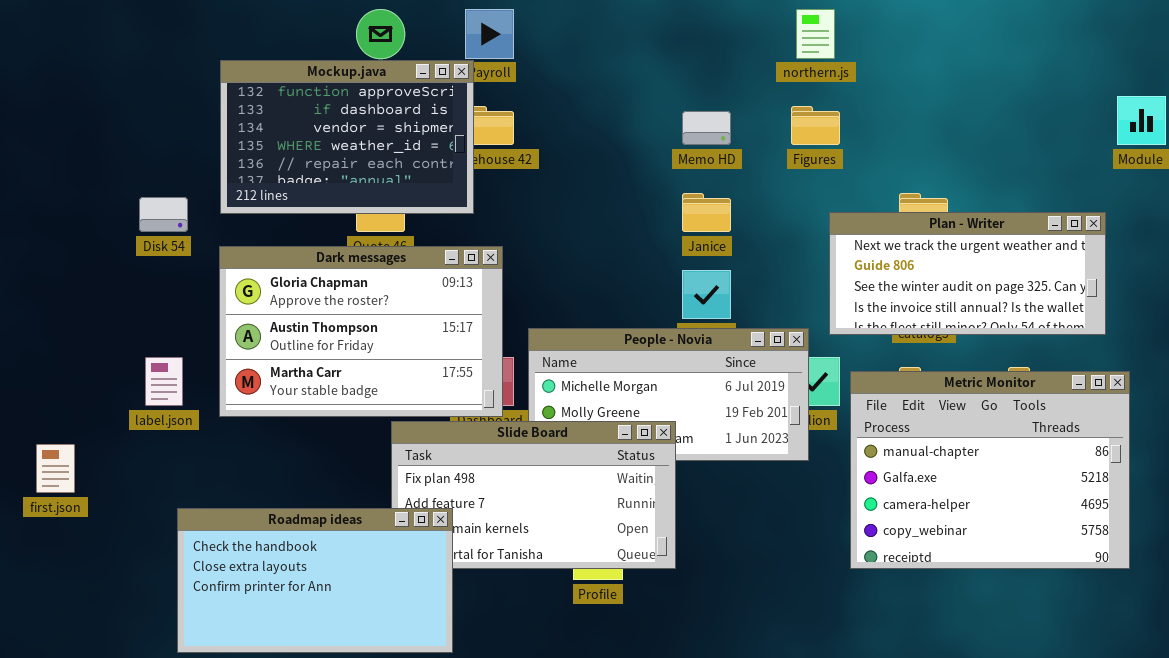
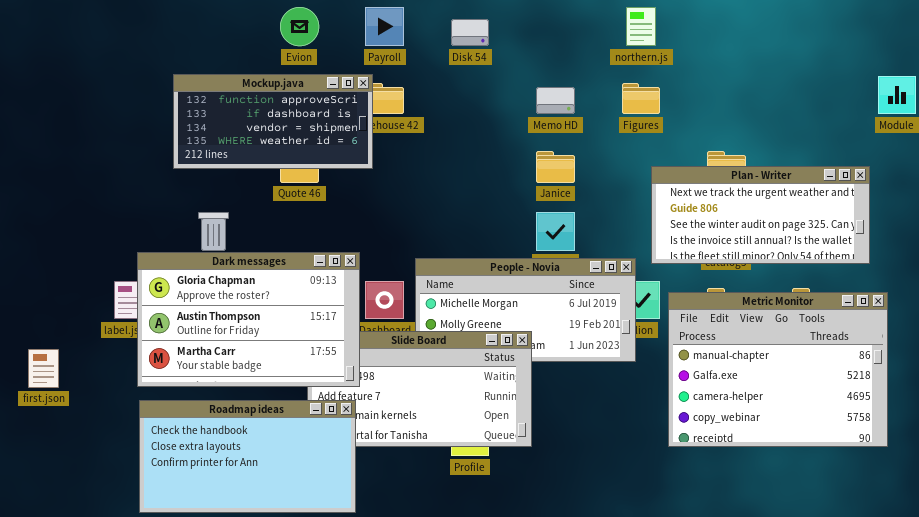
Mockup.java: [220,60,474,214] -> [173,74,373,169], resized
Disk 54: [139,197,188,232] -> [451,19,489,46], moved
Dark messages: [219,246,503,417] -> [137,252,360,387], moved

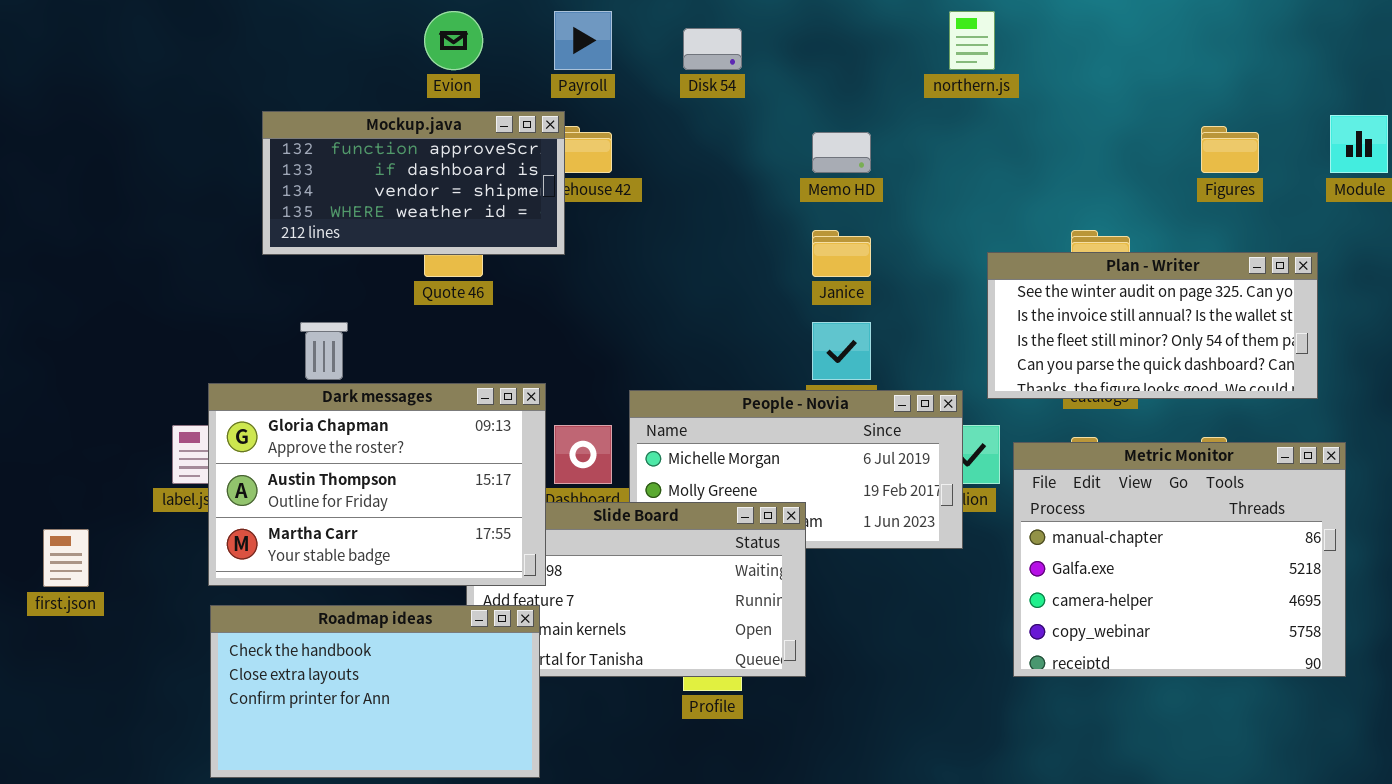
Figures: [622,83,660,114] -> [1201,126,1259,173], moved
Plan - Writer: [651,166,870,264] -> [987,252,1318,399], scrolled down 2 rows

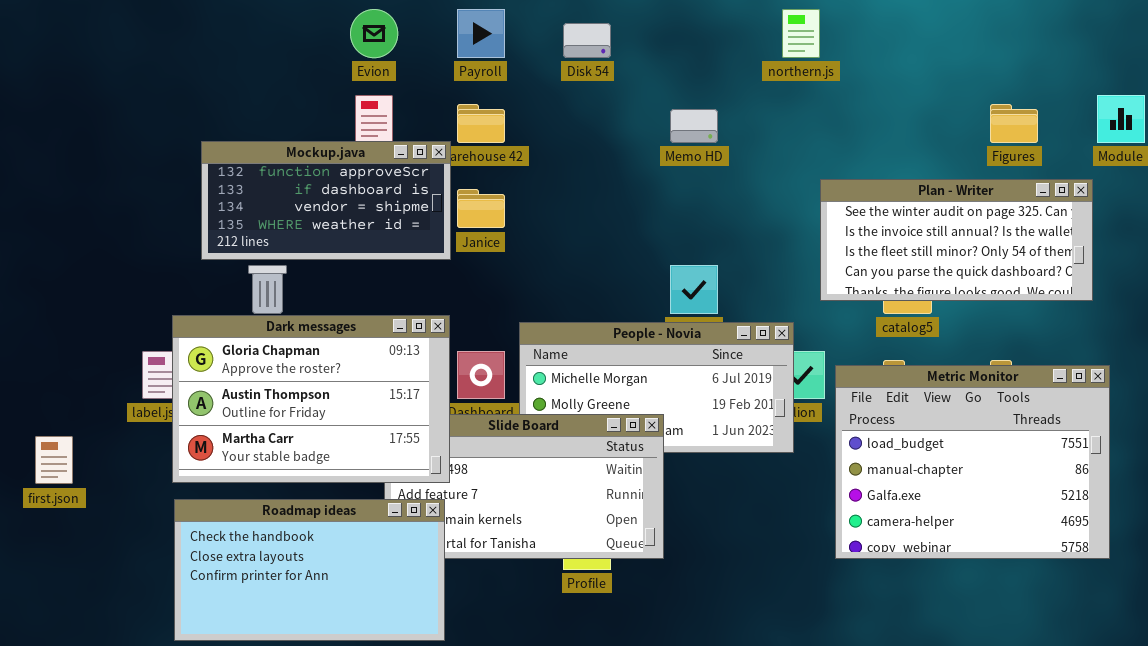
Mockup.java: [262,111,565,255] -> [201,141,451,260], moved
Janice: [812,230,871,277] -> [457,189,505,228], moved
Plan - Writer: [987,252,1318,399] -> [820,179,1093,301], moved
Metric Monitor: [1013,442,1346,677] -> [835,365,1110,559], scrolled up 1 row

